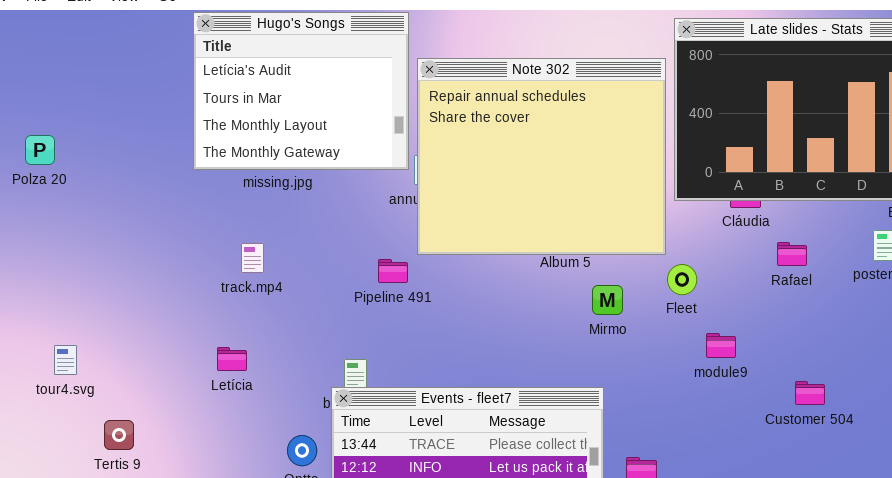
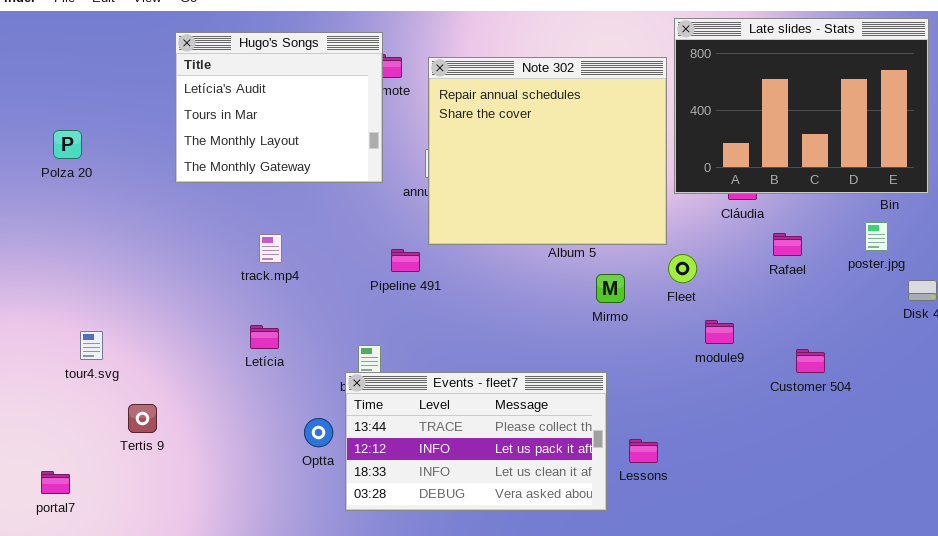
Hugo's Songs: [193,12,409,170] -> [175,32,383,183], moved
Letícia: [217,347,247,371] -> [250,325,279,349], moved
Customer 504: [795,381,825,405] -> [796,349,825,373], moved

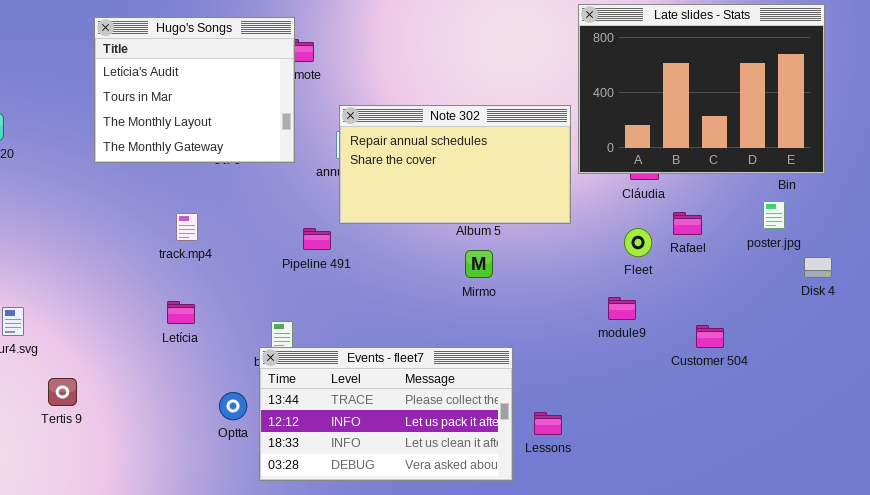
Note 302: [428,57,667,245] -> [339,105,571,224], resized
Fleet: [668,254,697,283] -> [624,228,652,257], moved
Mirmo: [596,274,625,303] -> [465,250,493,278], moved

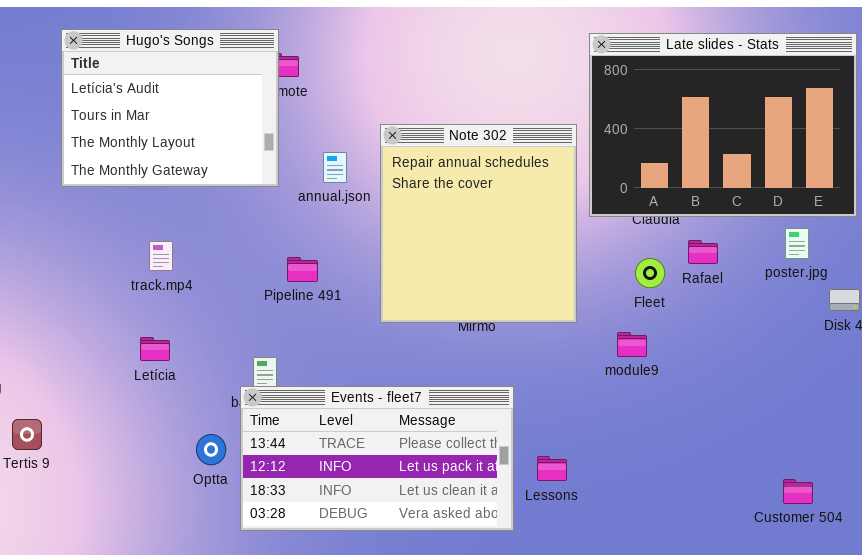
Late slides - Stats: [578,4,825,174] -> [589,33,857,217], moved
Note 302: [339,105,571,224] -> [380,124,577,323], resized
Customer 504: [696,325,724,348] -> [783,479,813,504], moved

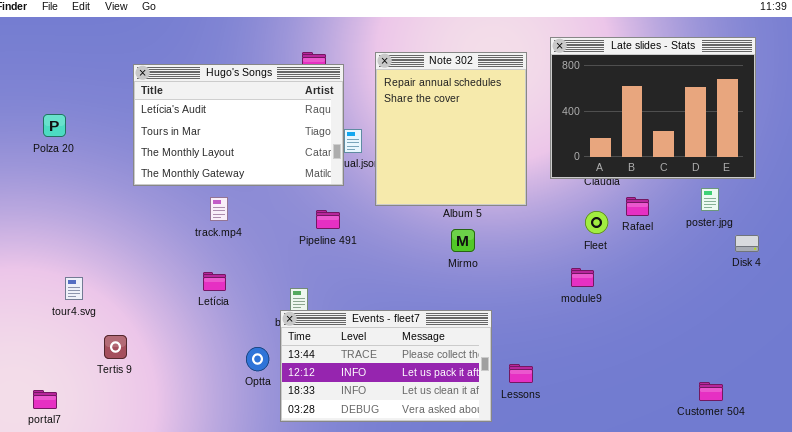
Hugo's Songs: [61,29,279,187] -> [133,64,344,186], moved, resized
Note 302: [380,124,577,323] -> [375,52,527,206], moved

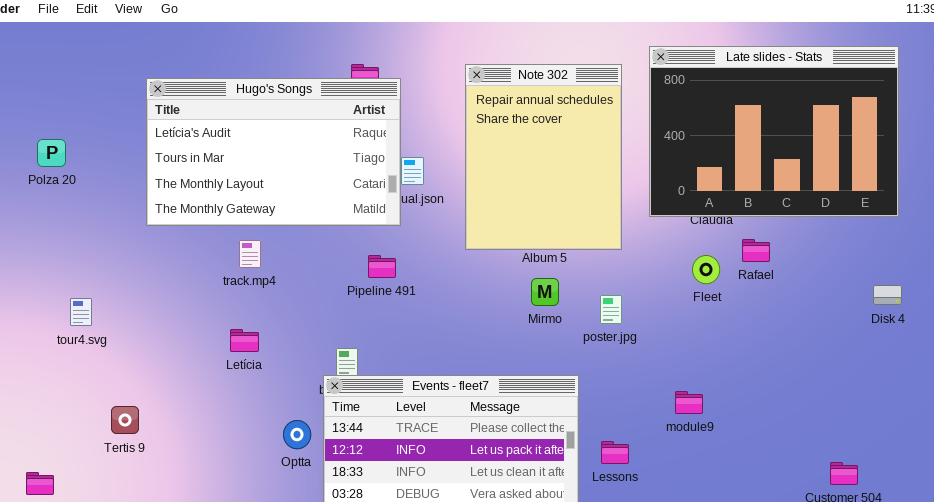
Note 302: [375,52,527,206] -> [465,64,622,250], resized
poster.jpg: [701,188,719,211] -> [600,295,622,324], moved
module9: [571,268,594,287] -> [675,391,703,414], moved
tour4.svg: [65,277,83,300] -> [70,298,92,326], moved

